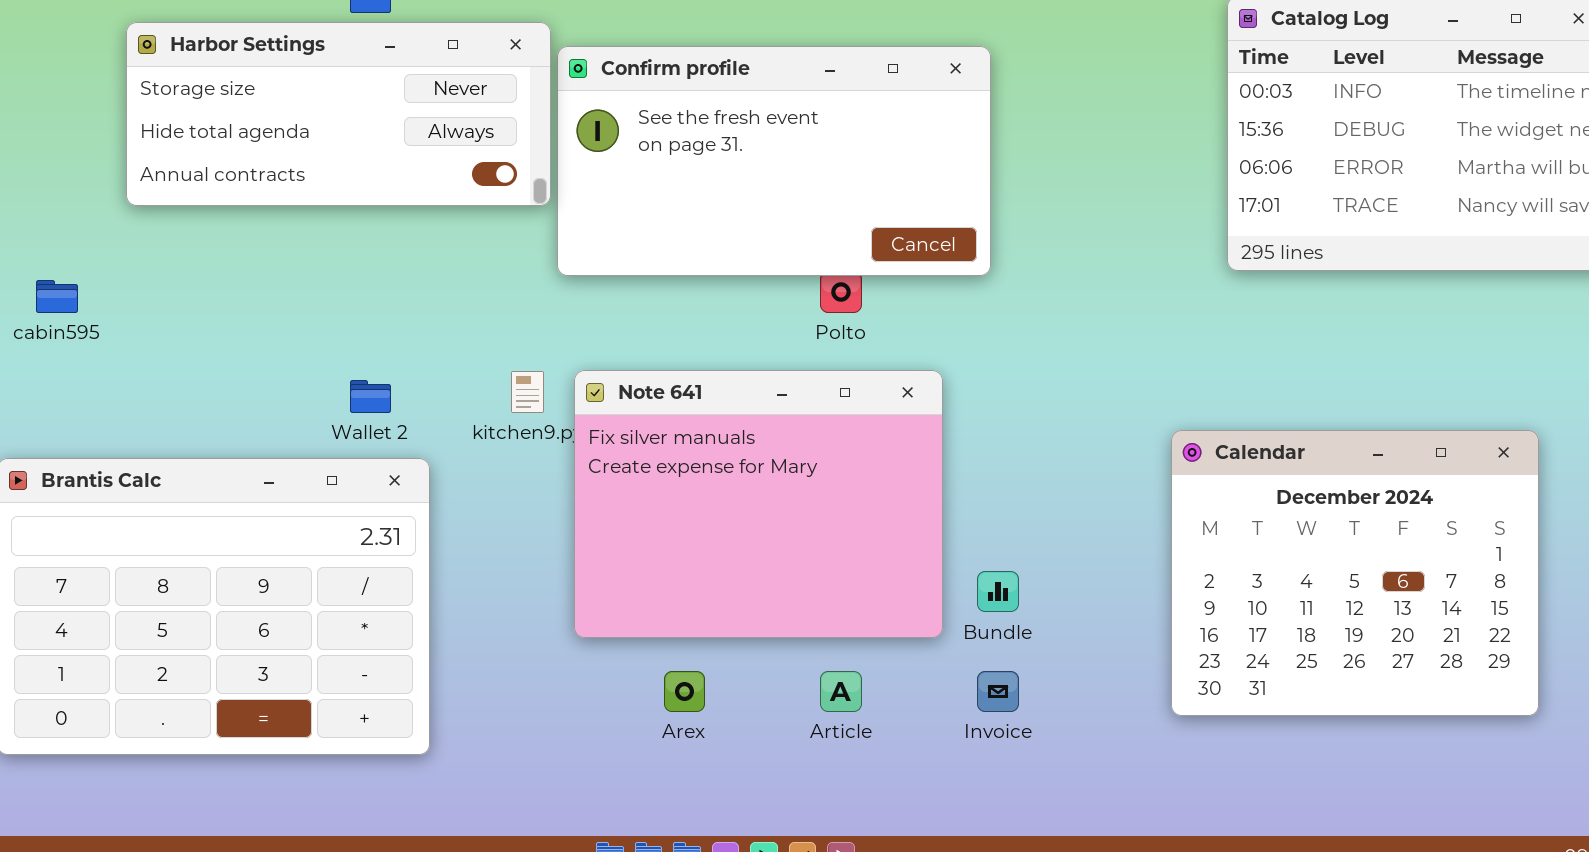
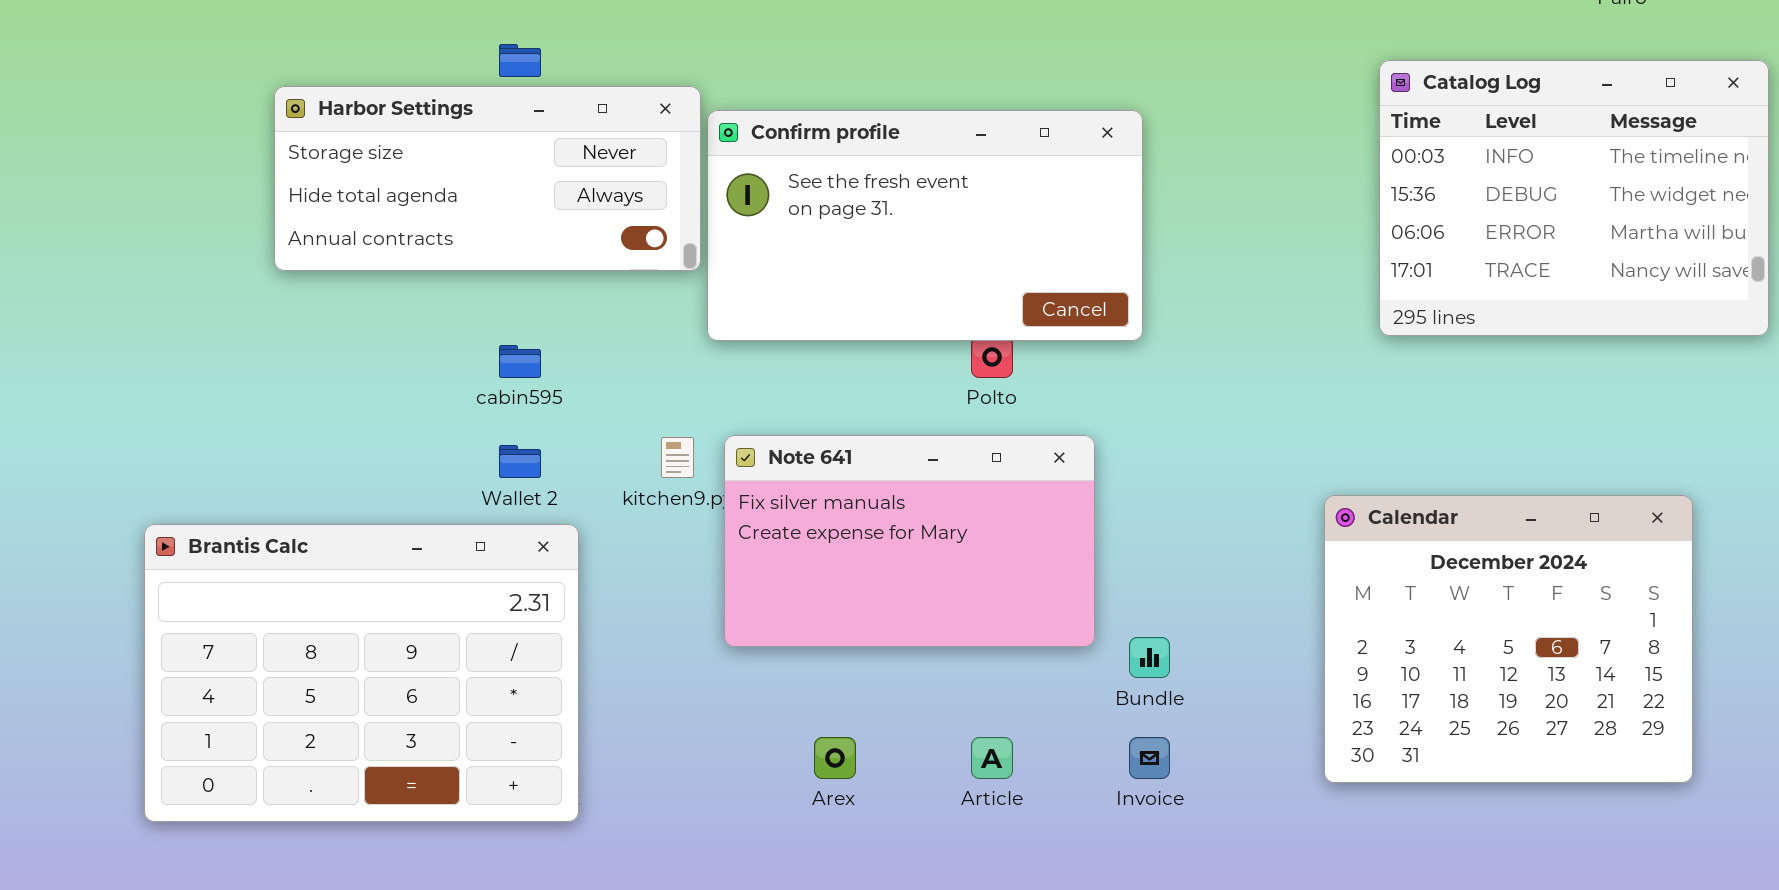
cabin595: [36,280,78,313] -> [499,345,541,378], moved
Note 641: [574,370,943,638] -> [724,435,1095,647], resized

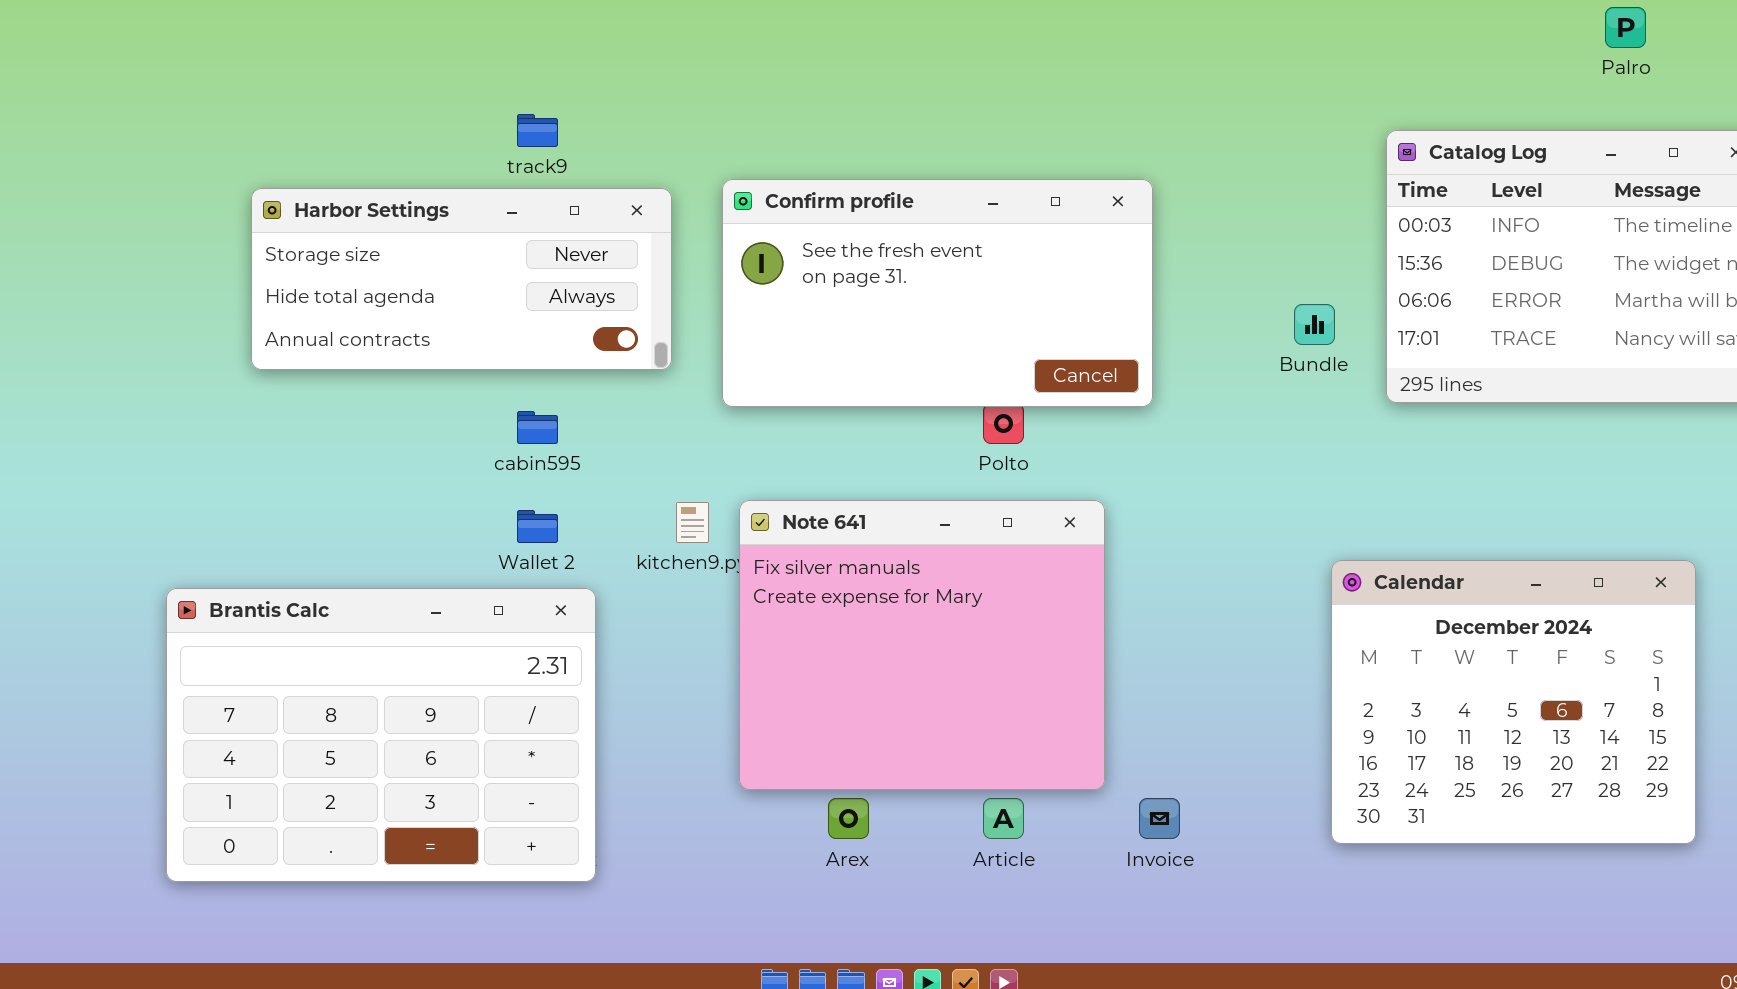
Harbor Settings: [274,86,701,271] -> [251,188,672,370], moved
Note 641: [724,435,1095,647] -> [739,500,1105,790], resized
Bundle: [1129,637,1170,678] -> [1294,304,1335,345], moved

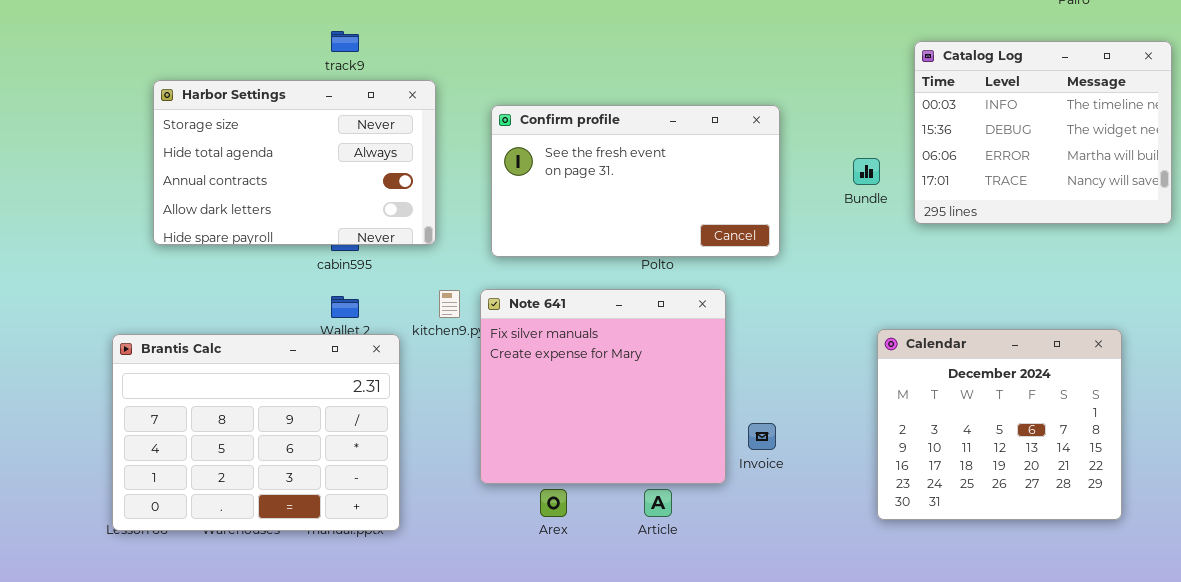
Confirm profile: [722,179,1153,407] -> [491,105,780,257], moved
Harbor Settings: [251,188,672,370] -> [153,80,436,245], resized
Brantis Calc: [166,588,596,882] -> [112,334,400,531], moved
Invoice: [1139,798,1180,839] -> [748,423,776,450], moved

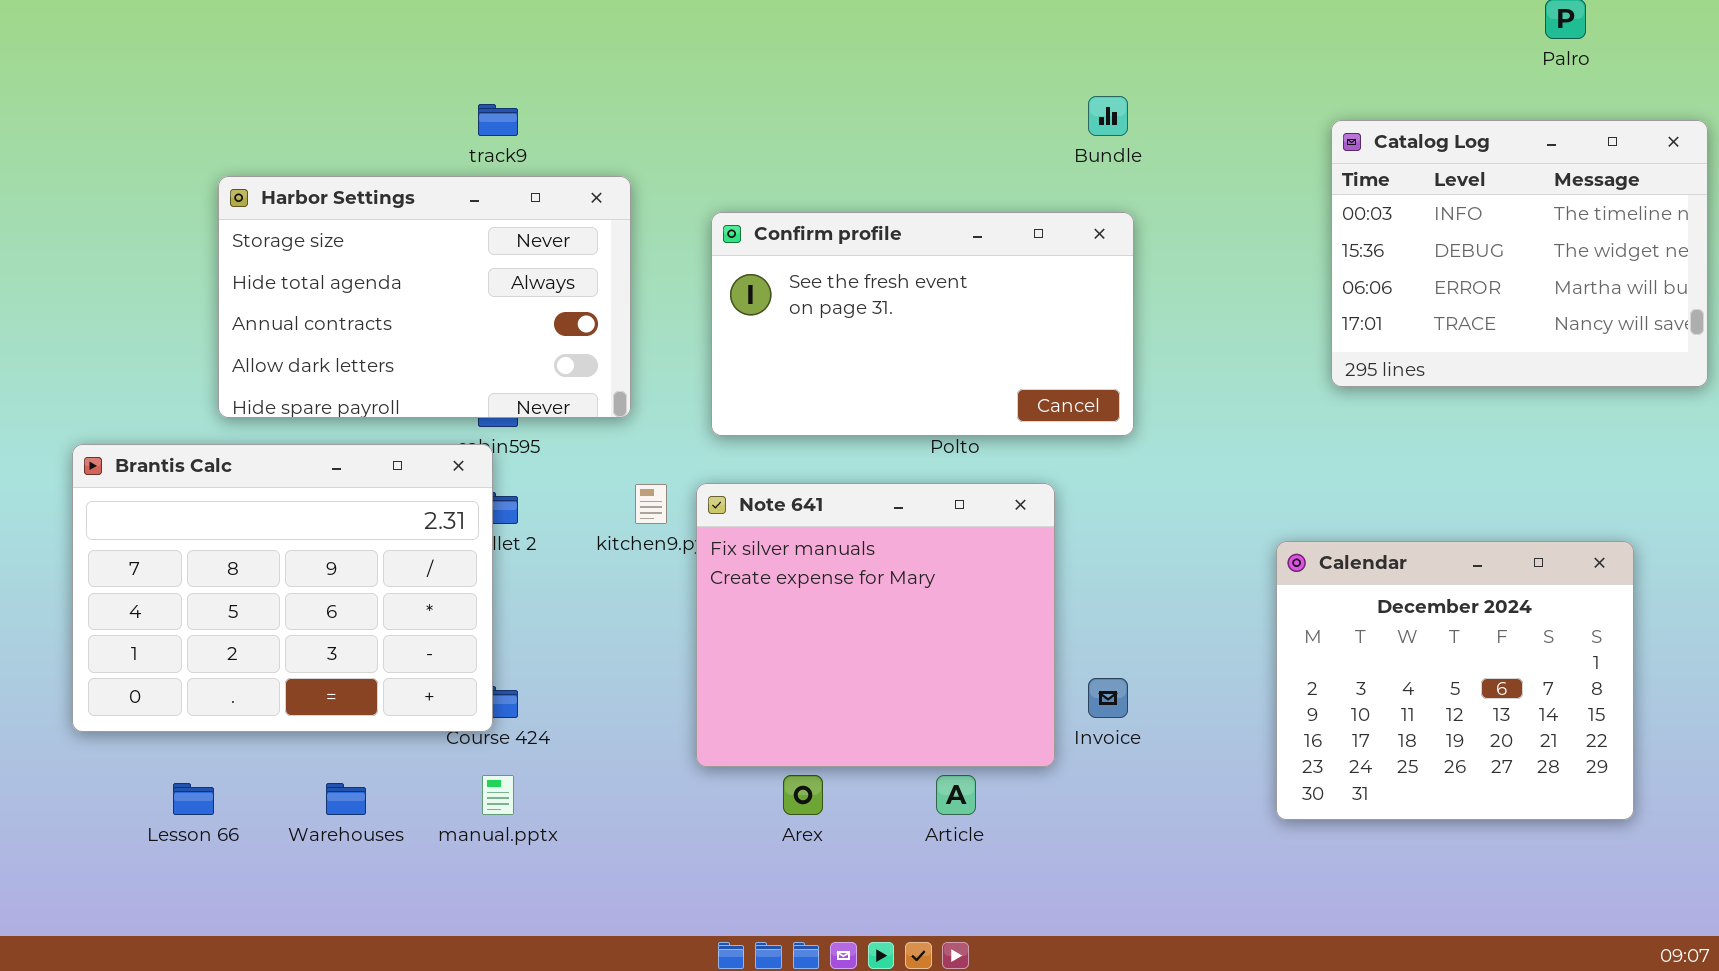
Bundle: [853,158,880,185] -> [1088,96,1128,136], moved
Brantis Calc: [112,334,400,531] -> [72,444,493,732], moved

